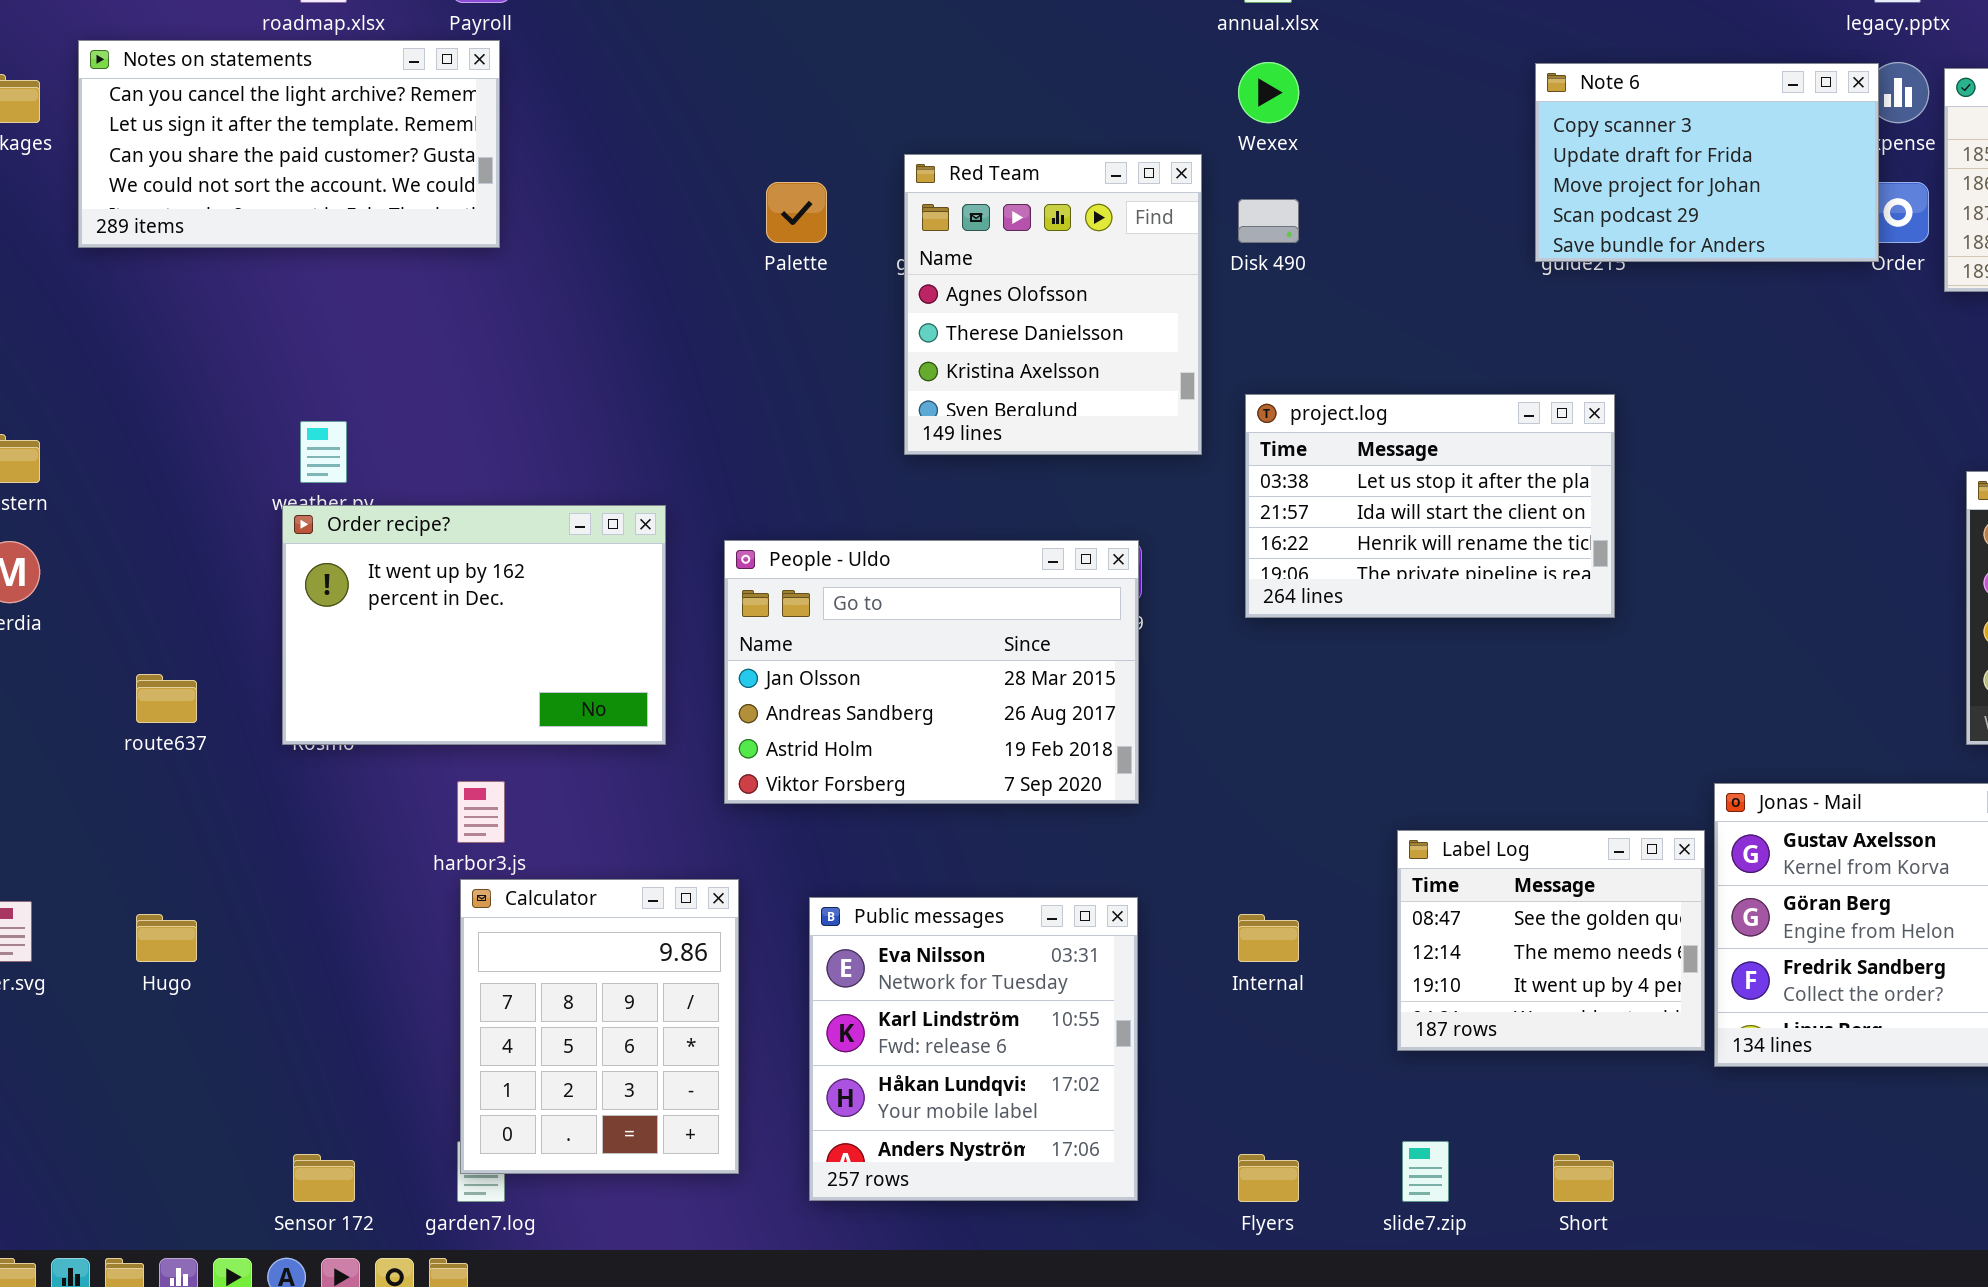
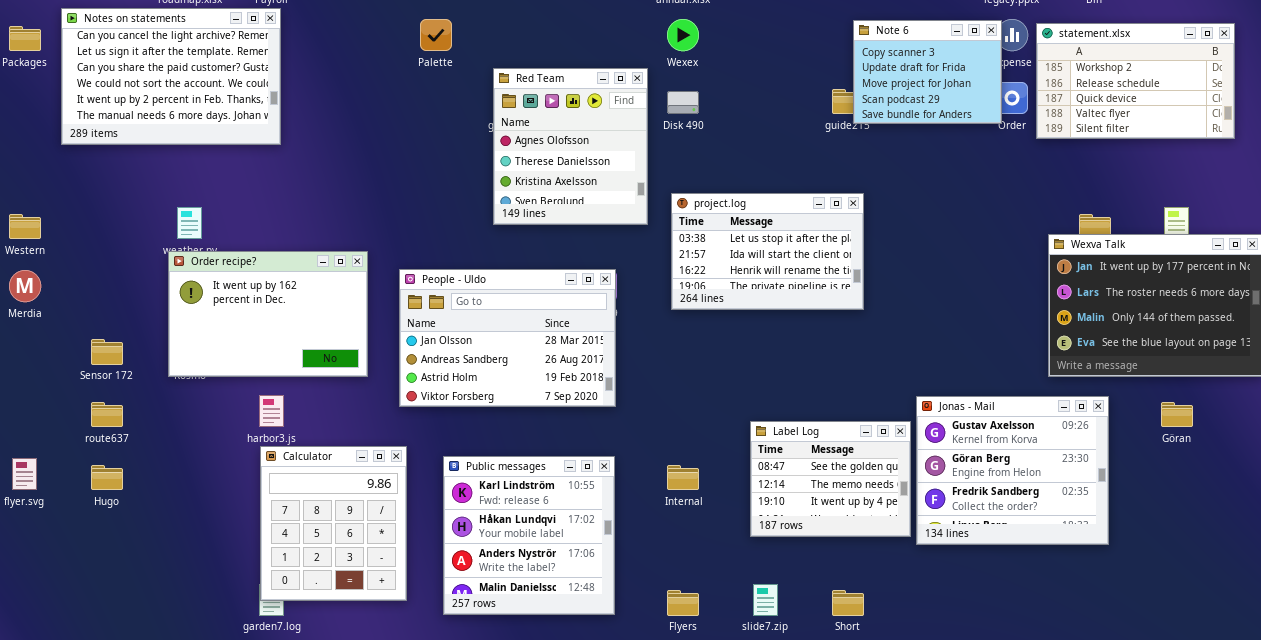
Notes on statements: [78,40,500,248] -> [61,8,281,145], resized
Note 6: [1535,63,1879,262] -> [853,20,1002,124], resized
Palette: [766,182,827,243] -> [420,19,452,51], moved
route637: [136,674,197,723] -> [91,402,123,427], moved
Public messages: [809,897,1138,1201] -> [443,456,615,615], scrolled down 1 row
Sensor 172: [293,1154,355,1202] -> [91,339,123,365], moved

